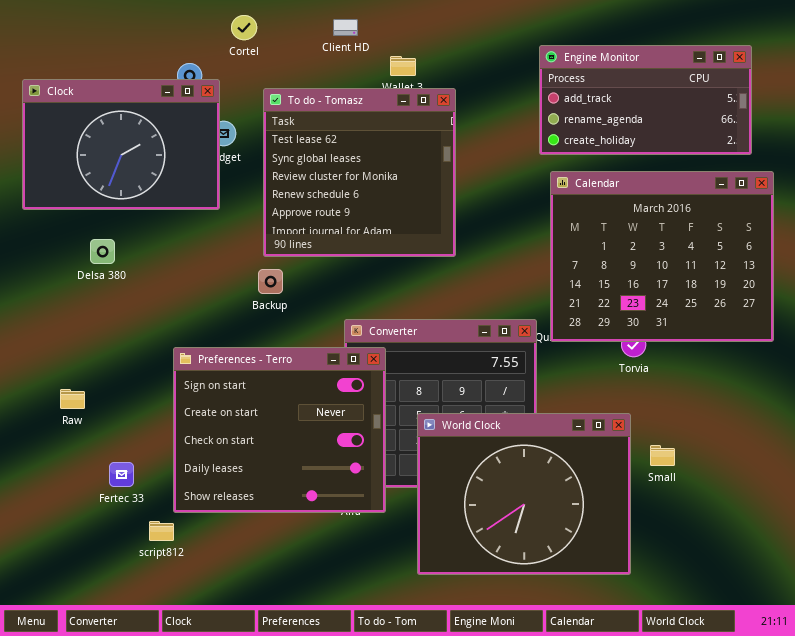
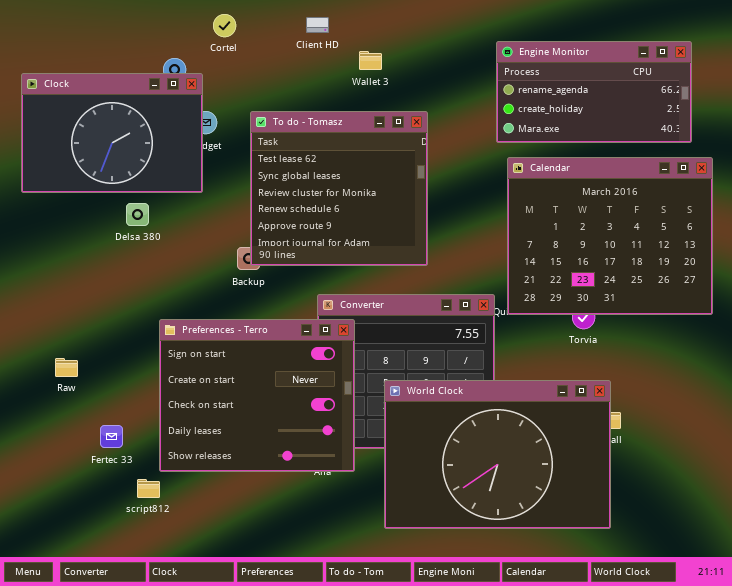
Engine Monitor: [539,45,752,155] -> [496,41,692,143], scrolled down 1 row
To do - Tomasz: [263,88,456,257] -> [250,111,428,266], moved
Delsa 380: [90,239,115,264] -> [126,203,149,226], moved
World Clock: [417,413,631,575] -> [384,380,611,529], resized

